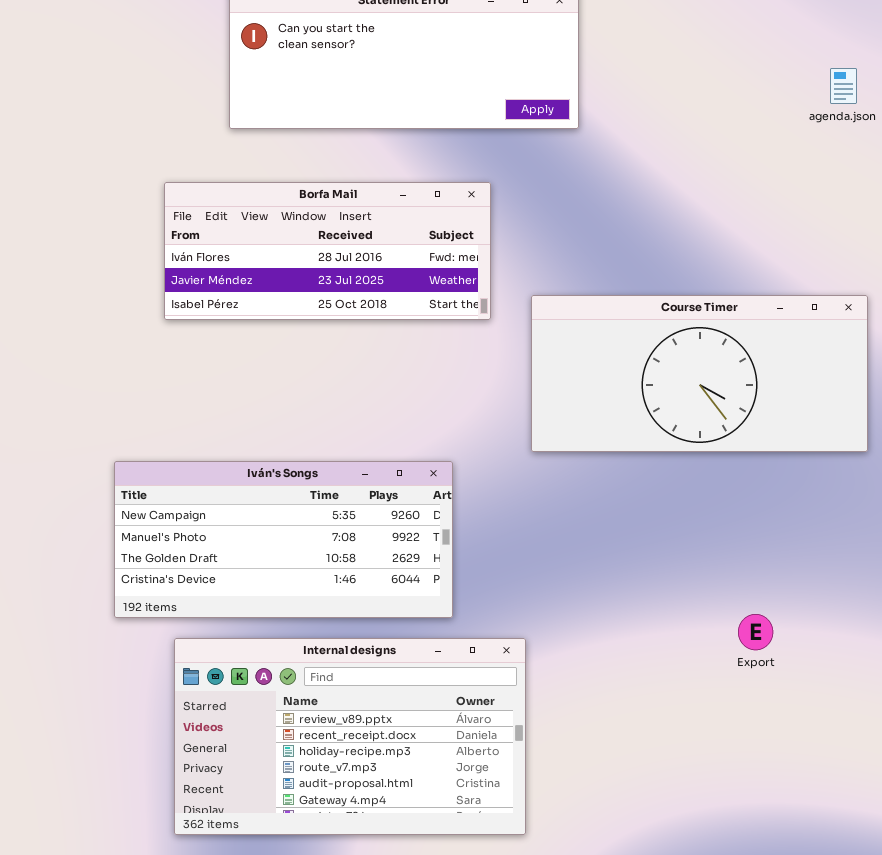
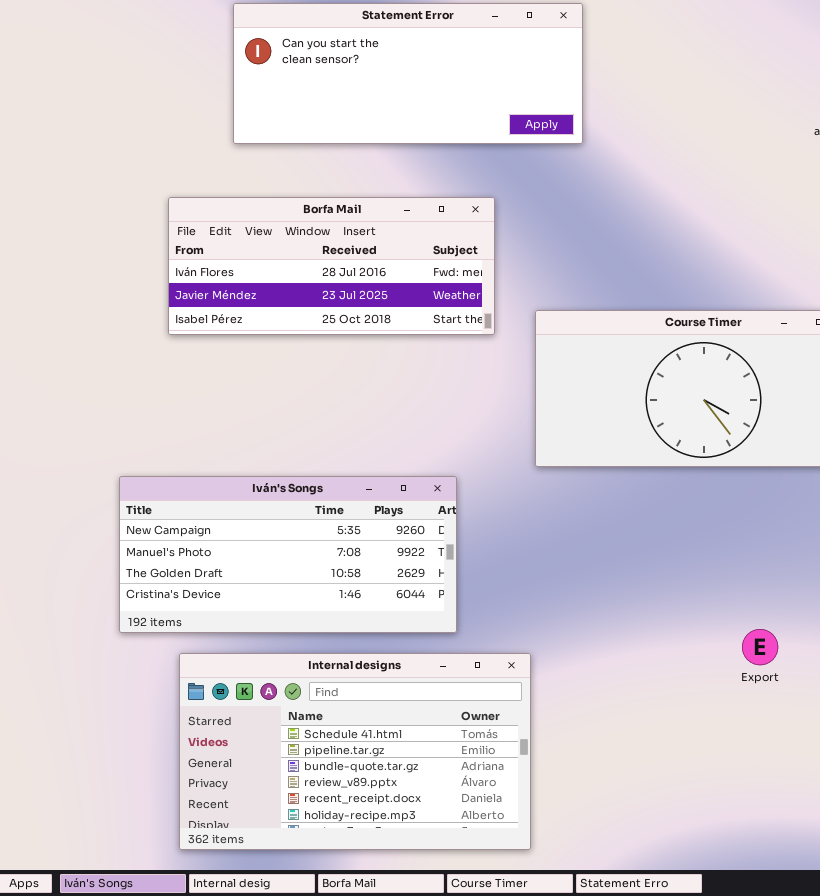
Internal designs: [174,638,526,835] -> [179,653,531,850], scrolled up 3 rows

